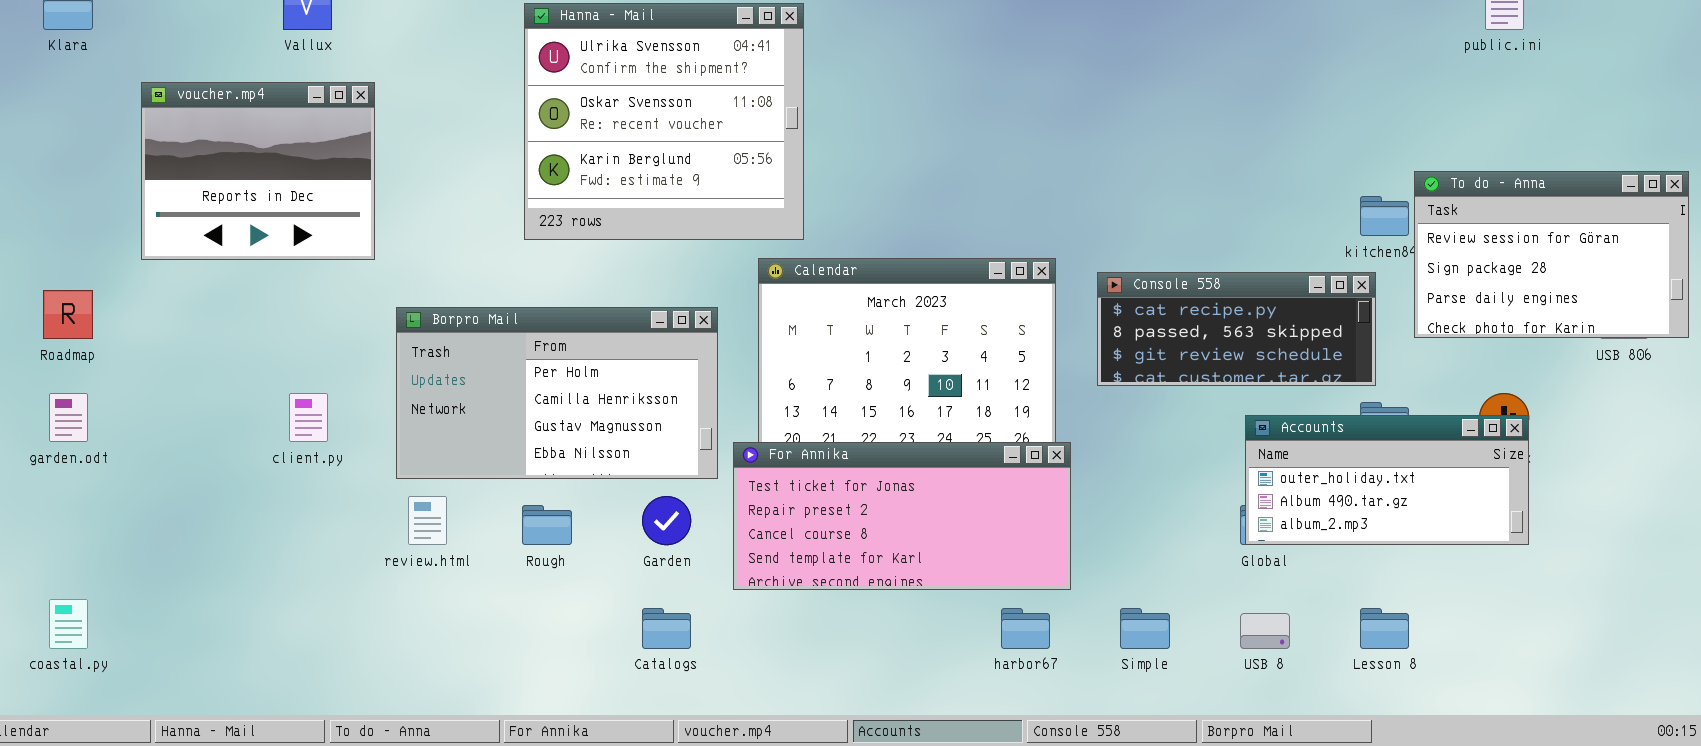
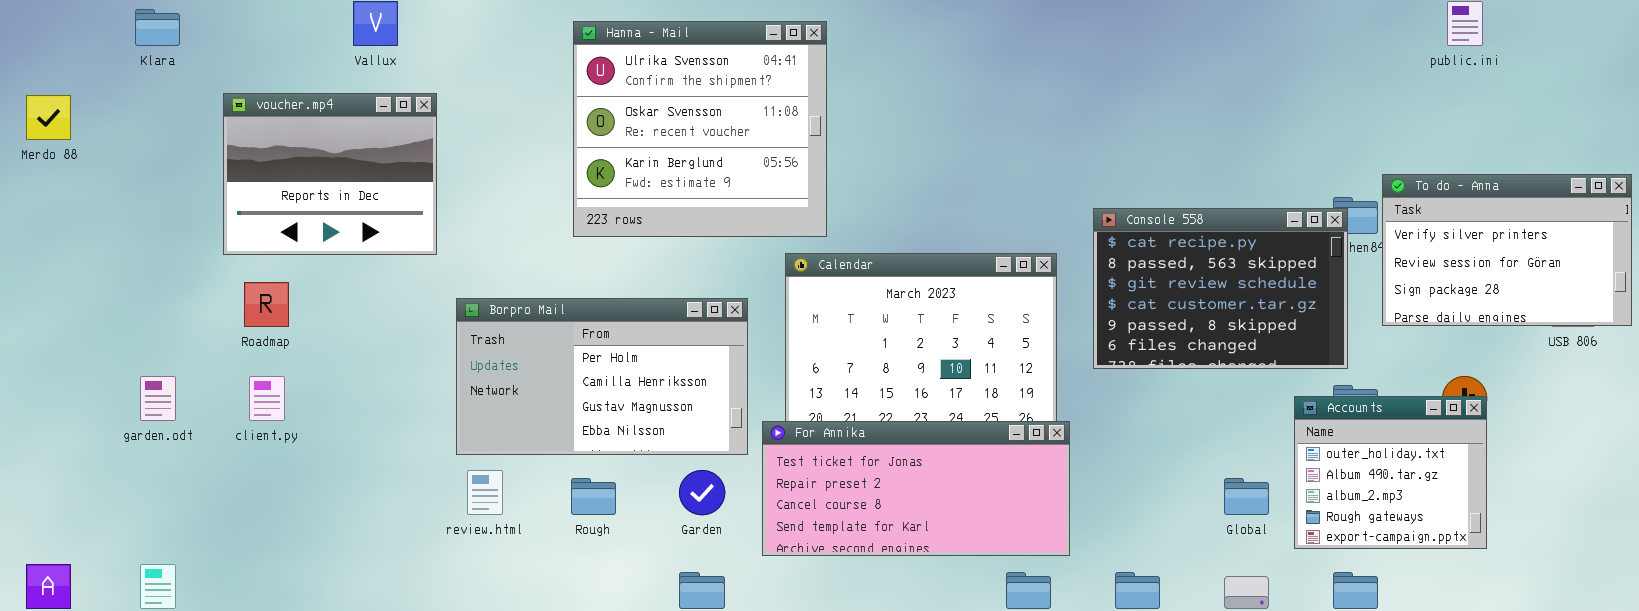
To do - Anna: [1414,171,1689,338] -> [1382,174,1632,326], scrolled up 1 row
Console 558: [1097,272,1376,386] -> [1093,208,1348,369], resized
Roadmap: [43,290,93,339] -> [244,282,289,327], moved
client.py: [289,393,328,442] -> [249,376,285,421], moved
Accounts: [1245,415,1529,545] -> [1294,396,1487,549], resized

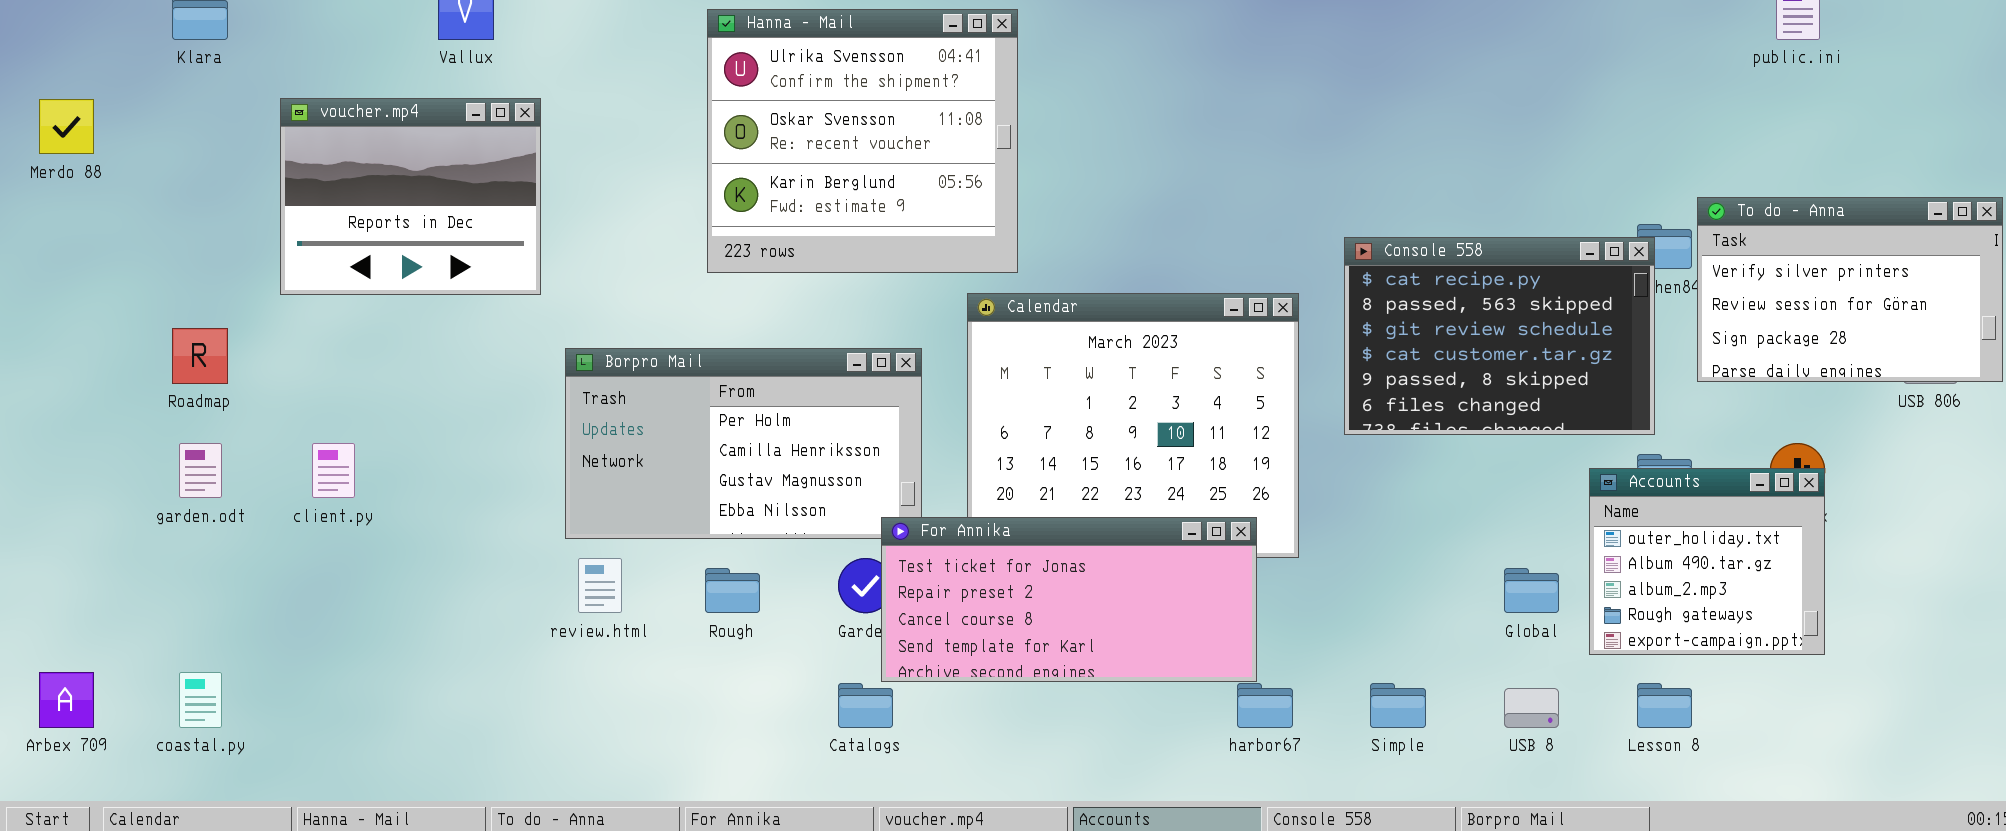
Roadmap: [244,282,289,327] -> [172,328,228,384], moved
For Annika: [762,421,1070,556] -> [881,517,1257,682], moved

